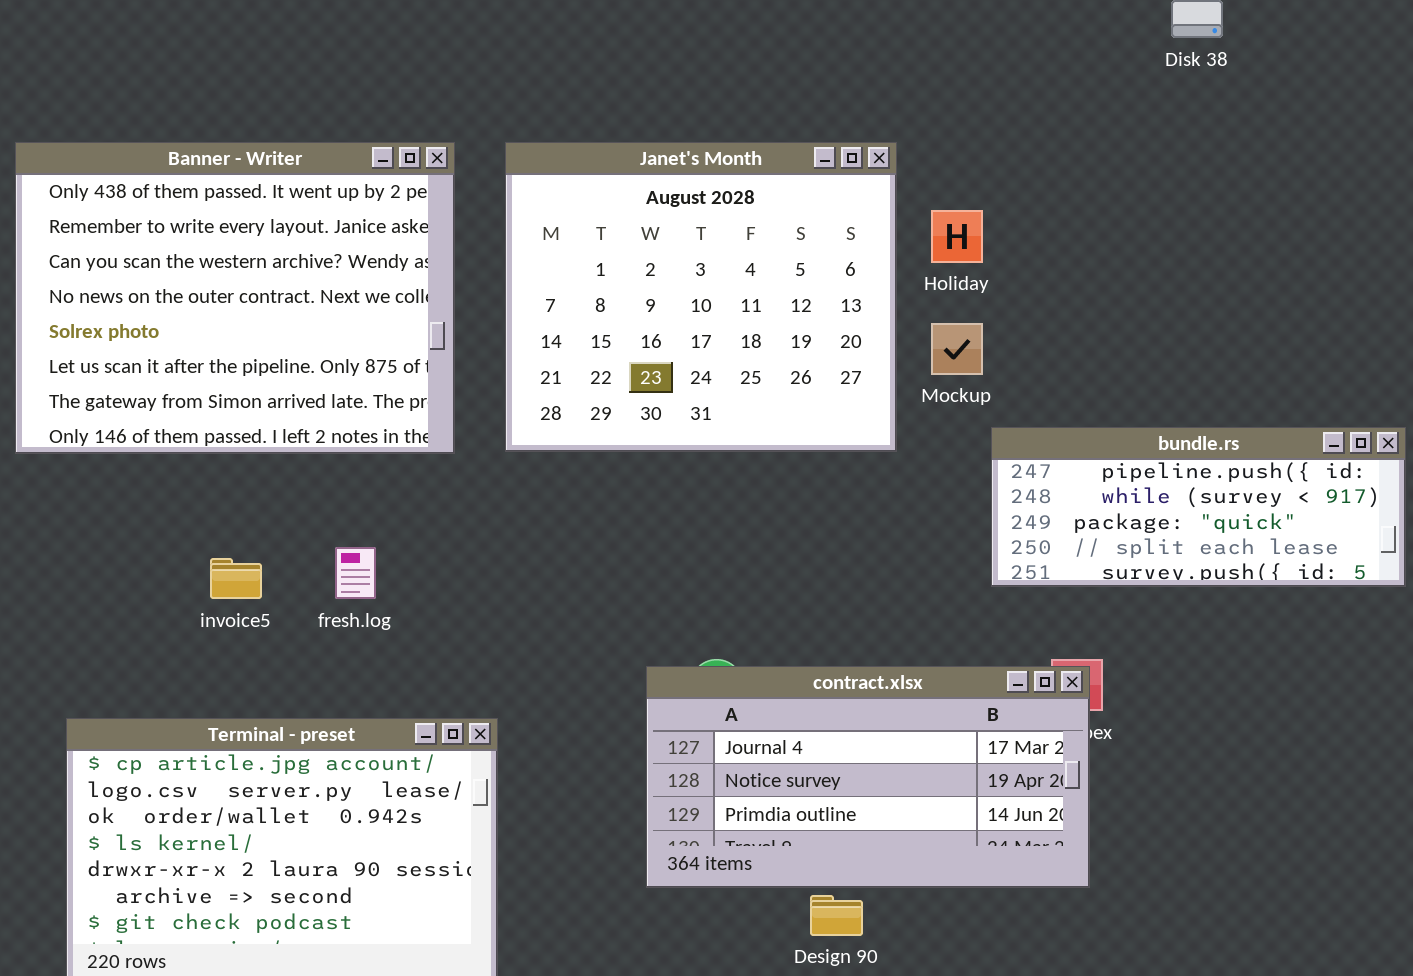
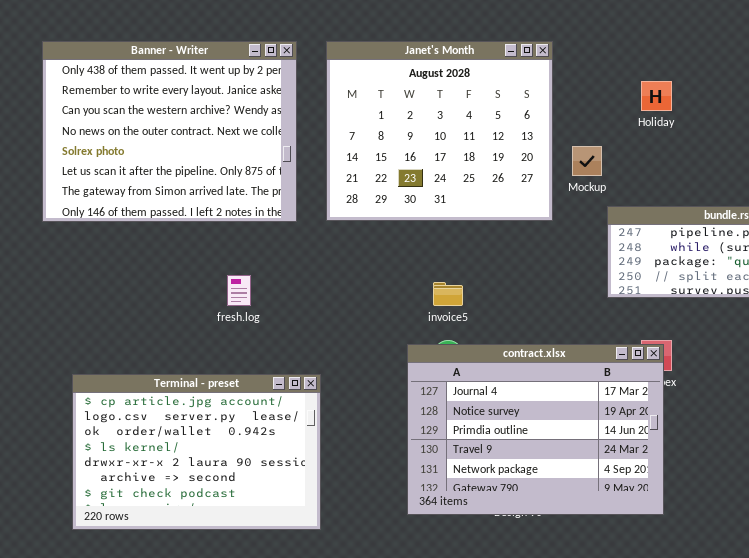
Holiday: [931,210,983,263] -> [641,81,672,111], moved
invoice5: [210,558,262,599] -> [433,282,463,306], moved
contract.xlsx: [646,666,1090,888] -> [407,344,664,515], resized

